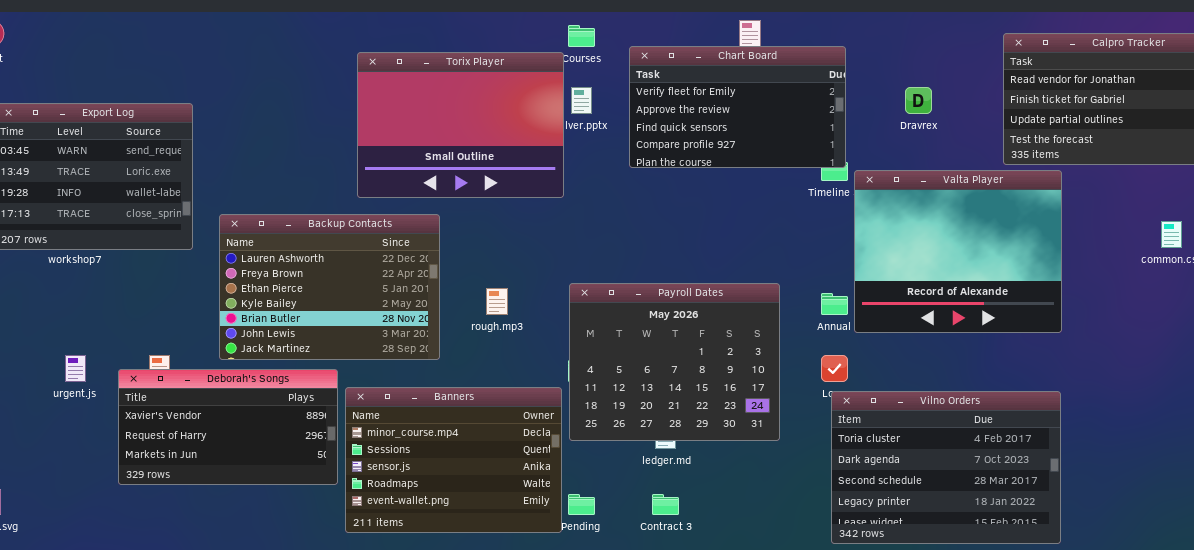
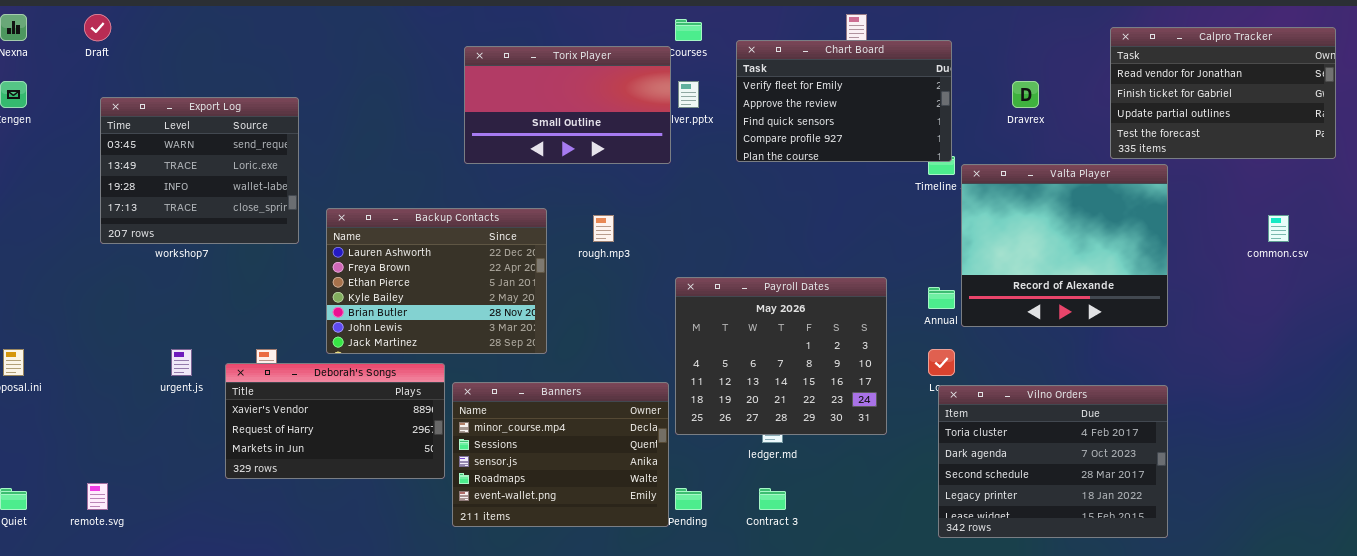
Torix Player: [357,52,564,198] -> [464,46,671,164], resized
rough.mp3: [486,288,508,315] -> [593,215,614,242], moved

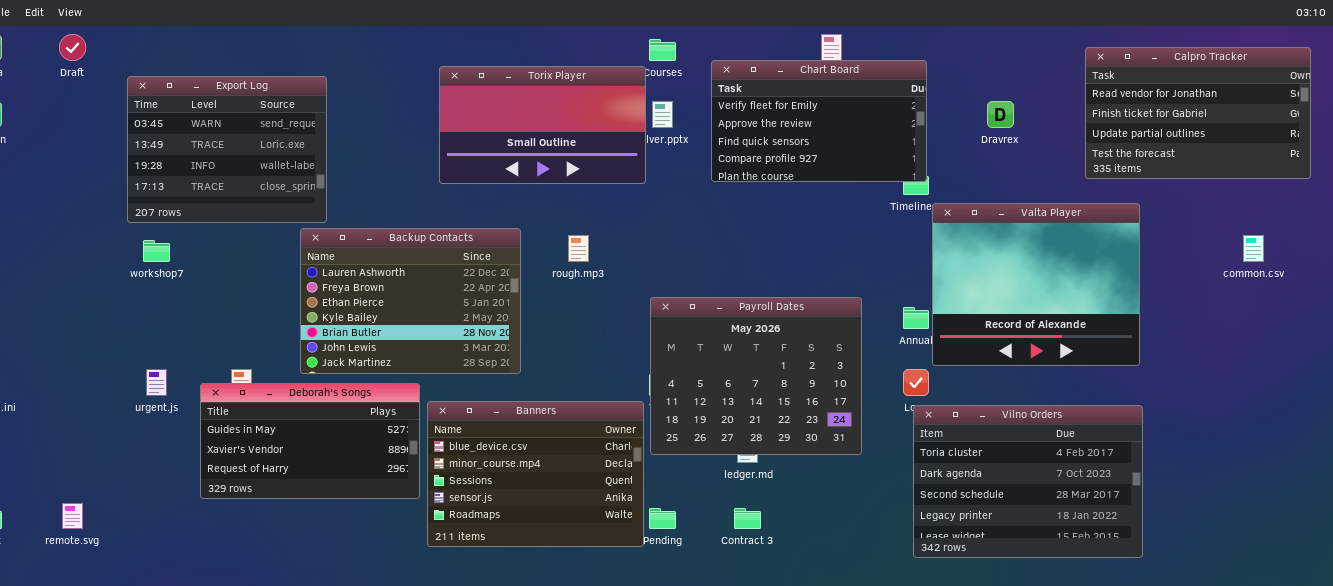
Export Log: [100,97,299,244] -> [127,76,327,223], moved
Valta Player: [961,164,1168,327] -> [932,203,1140,366], moved
Deborah's Songs: [225,363,445,479] -> [200,383,420,499], scrolled up 1 row
Banners: [452,382,669,527] -> [427,401,644,547], scrolled up 1 row

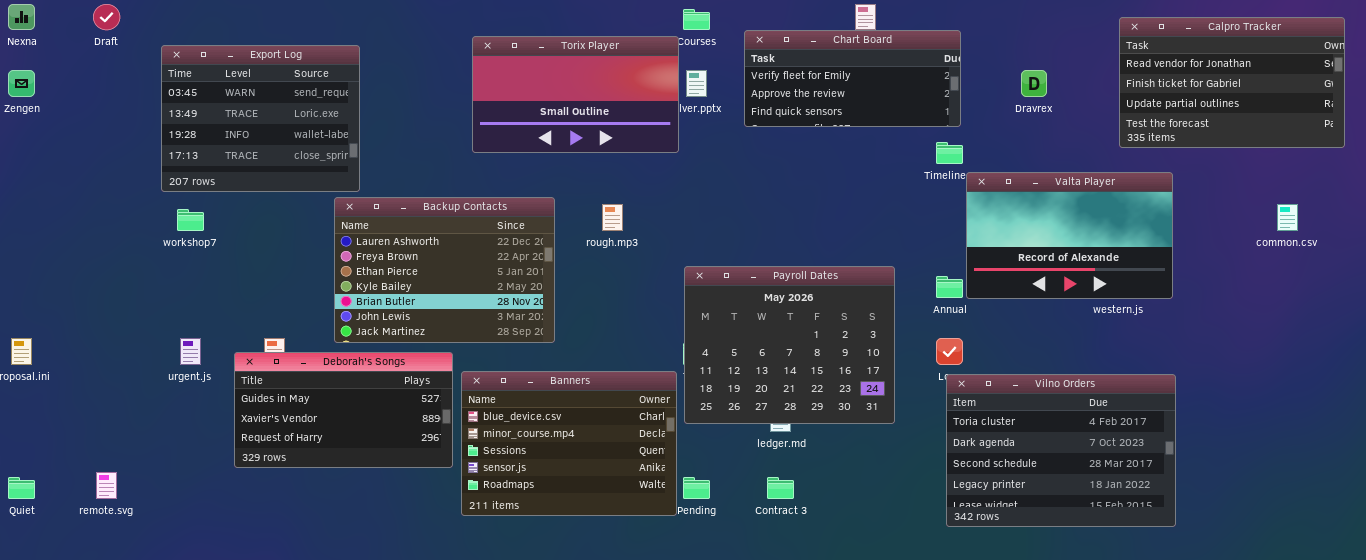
Chart Board: [711,60,927,182] -> [744,30,961,127], resized
Valta Player: [932,203,1140,366] -> [966,172,1173,299], resized

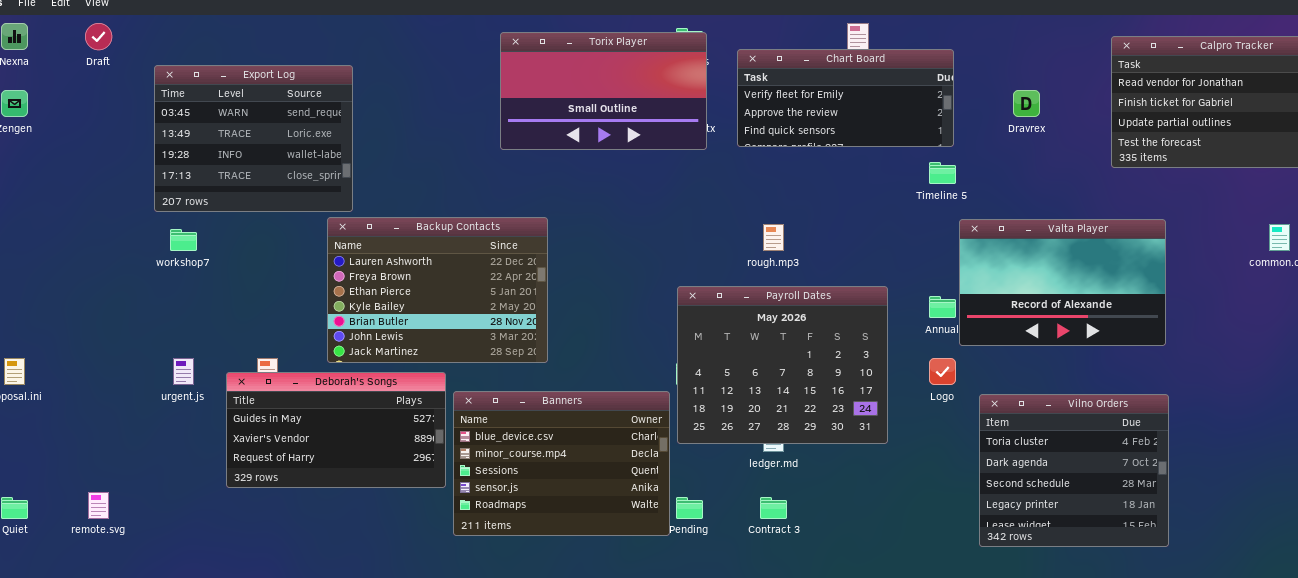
Torix Player: [472,36,679,153] -> [500,32,707,150], moved
Valta Player: [966,172,1173,299] -> [959,219,1166,346], moved
rough.mp3: [602,204,623,231] -> [763,224,784,251], moved
Vilno Orders: [946,374,1176,527] -> [979,394,1169,547], resized

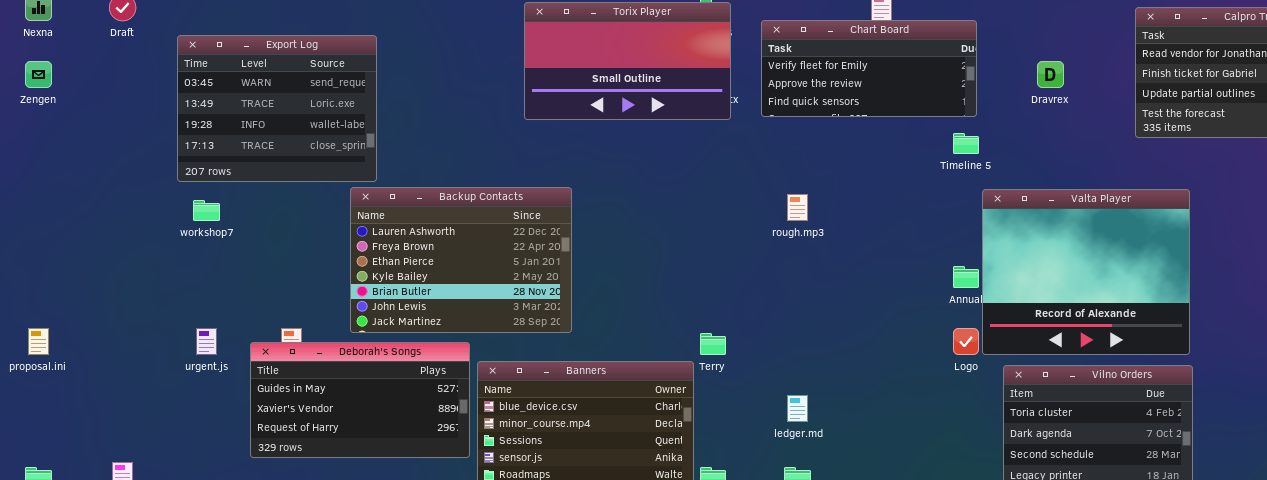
Valta Player: [959,219,1166,346] -> [982,189,1190,355], resized
Payroll Dates: [677,286,888,444] -> none, closed

